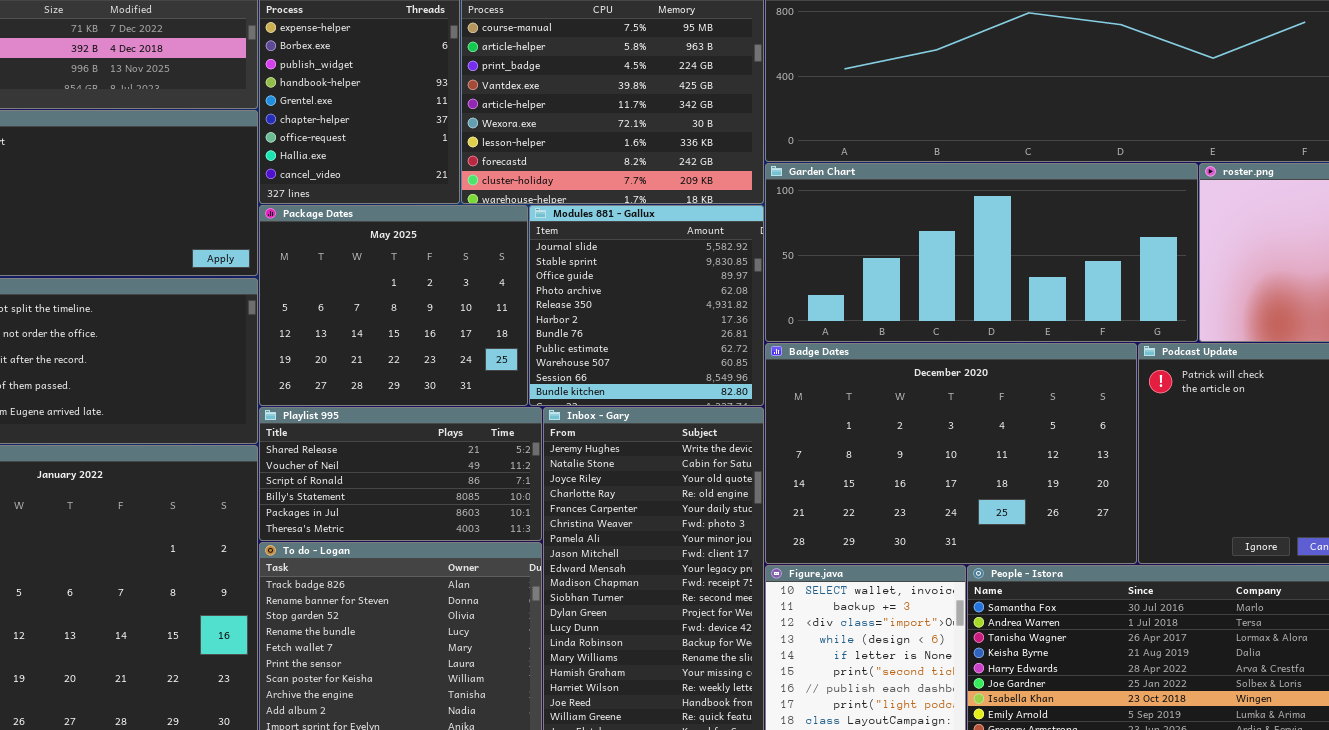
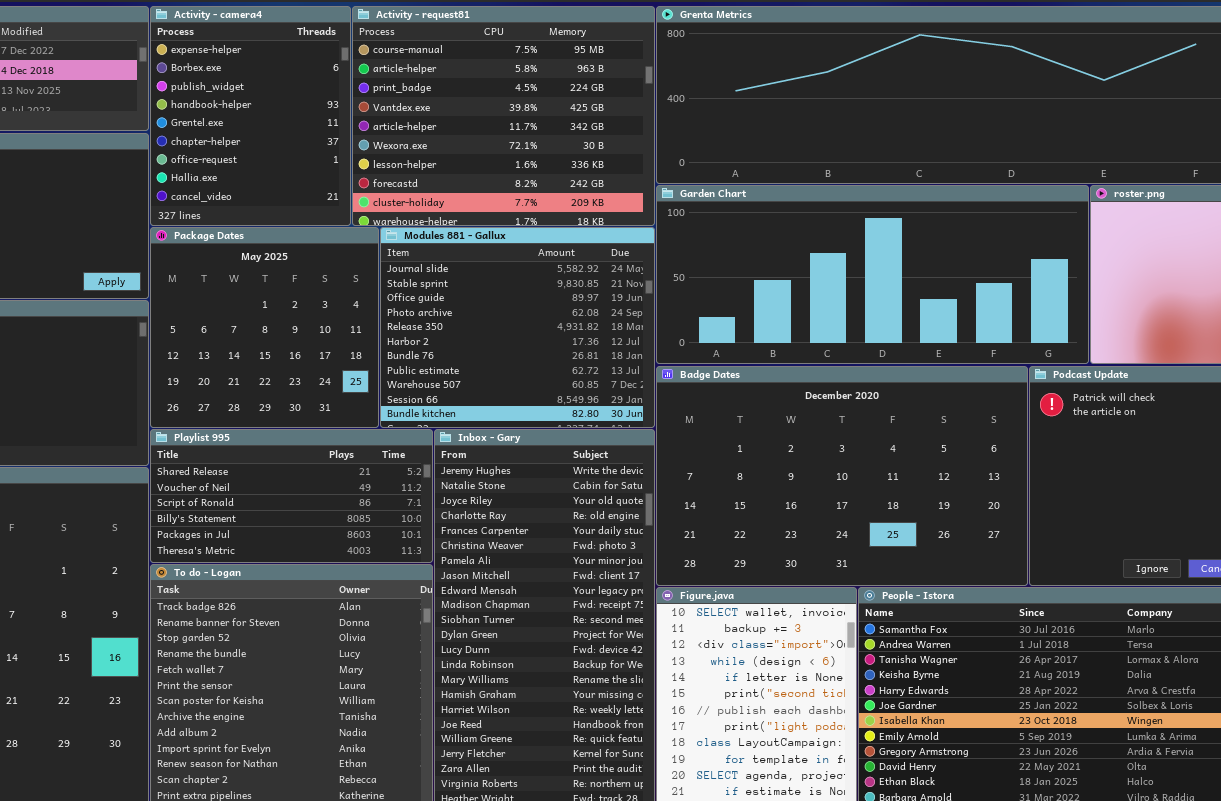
Package Dates: [259,205,528,406] -> [150,227,379,428], resized
Modules 881 - Gallux: [529,205,764,406] -> [380,227,655,428], resized

